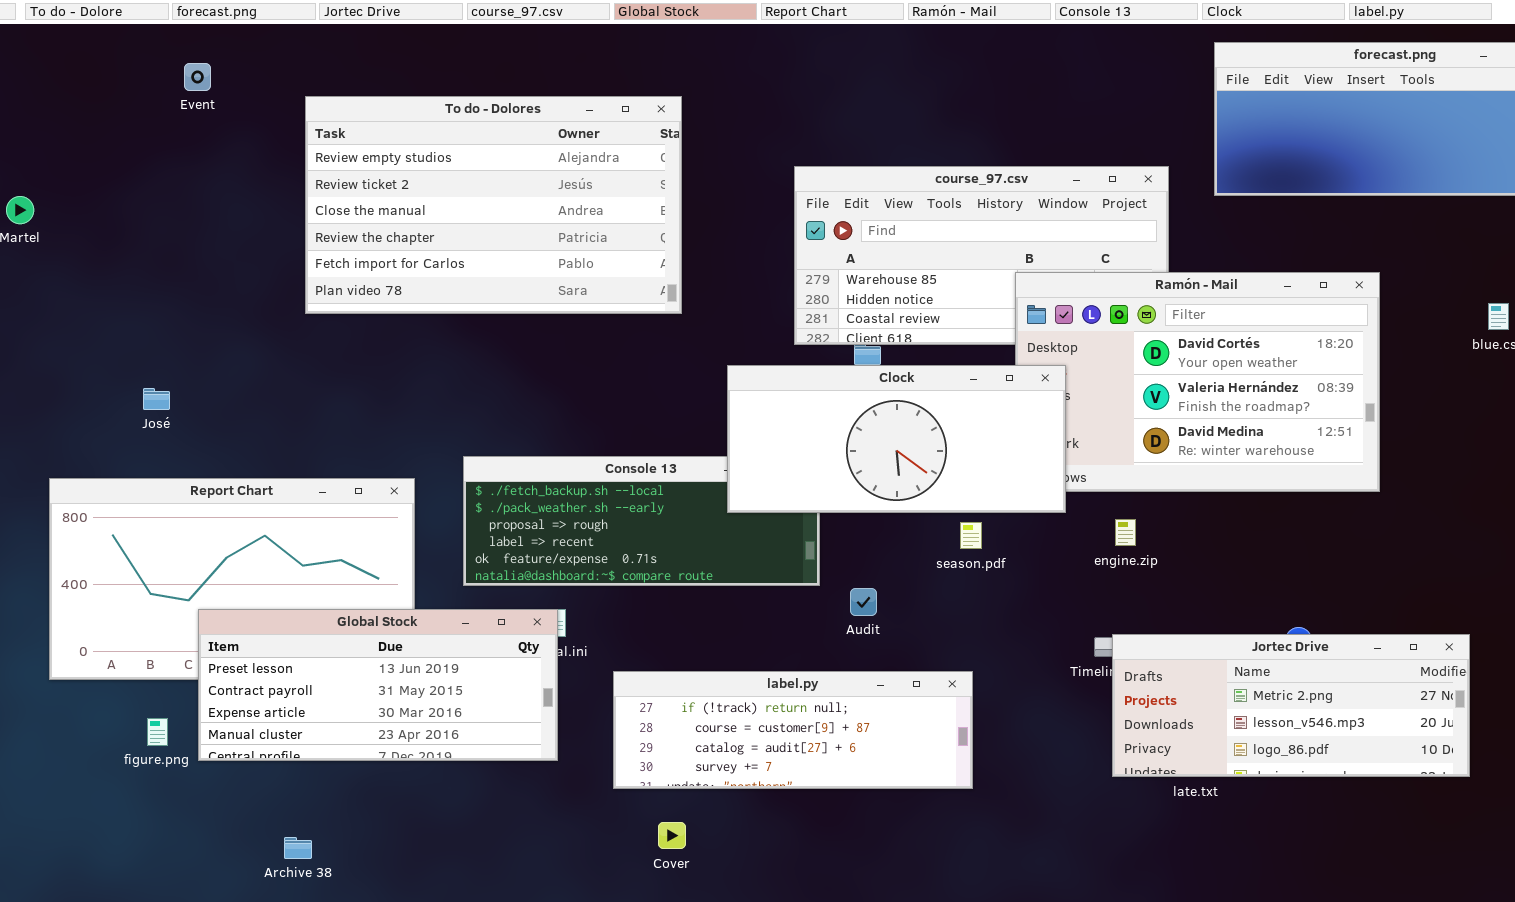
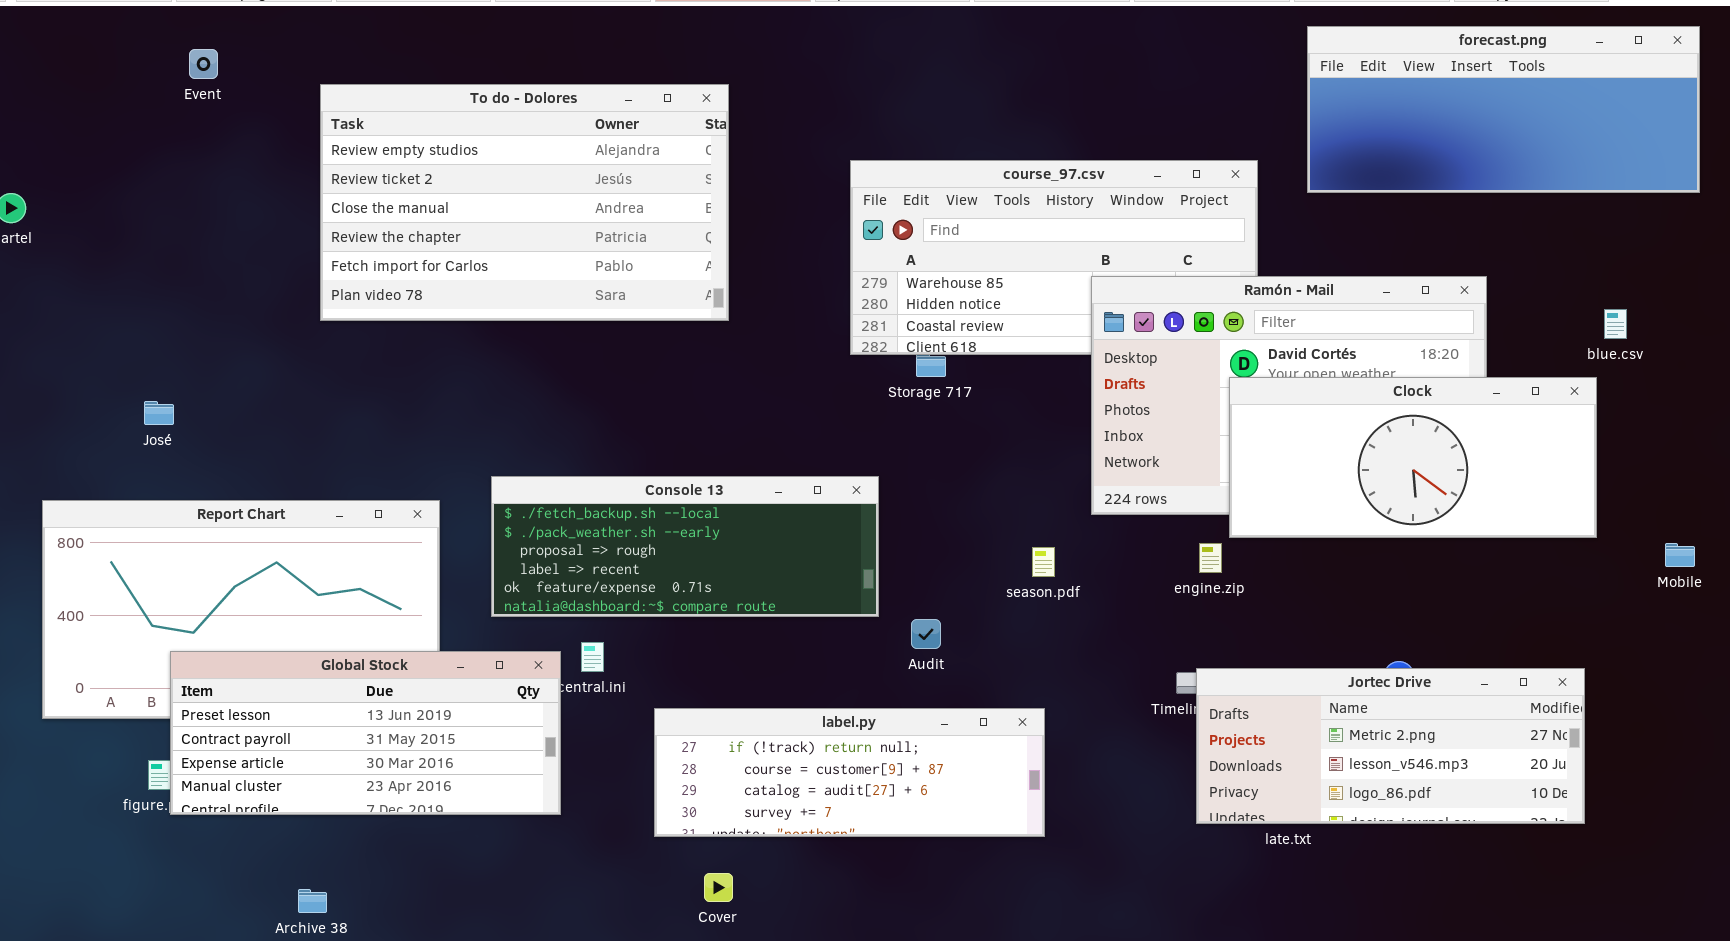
Clock: [727,365,1066,513] -> [1229,377,1597,538], moved
Global Stock: [198,609,558,761] -> [170,651,561,815], moved

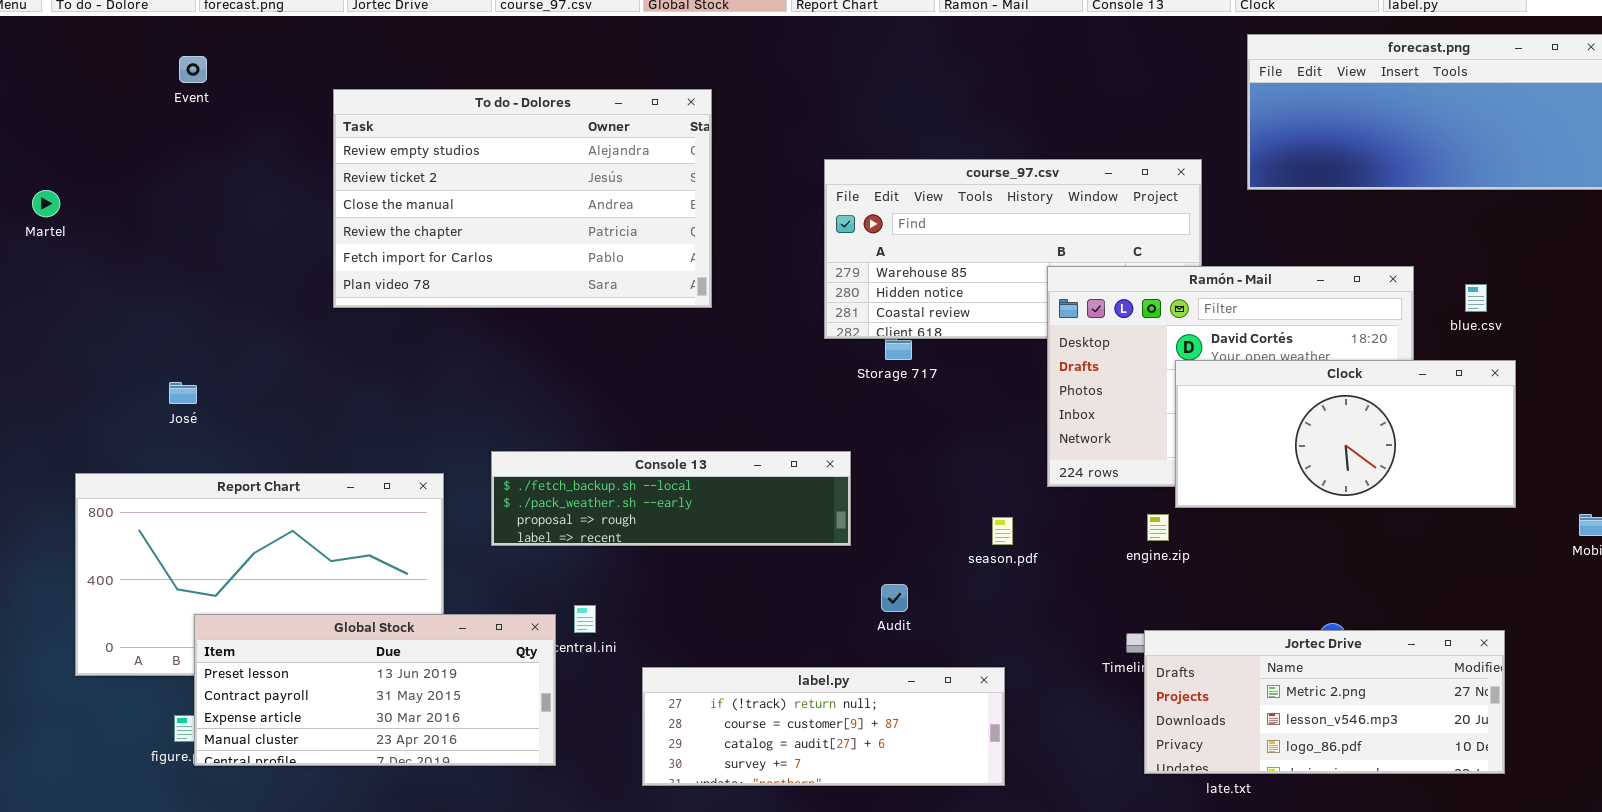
Event: [189,49,218,79] -> [179,56,207,83], moved
blue.csv: [1604,309,1627,339] -> [1465,284,1487,312], moved
Console 13: [491,476,879,617] -> [491,451,851,546], resized

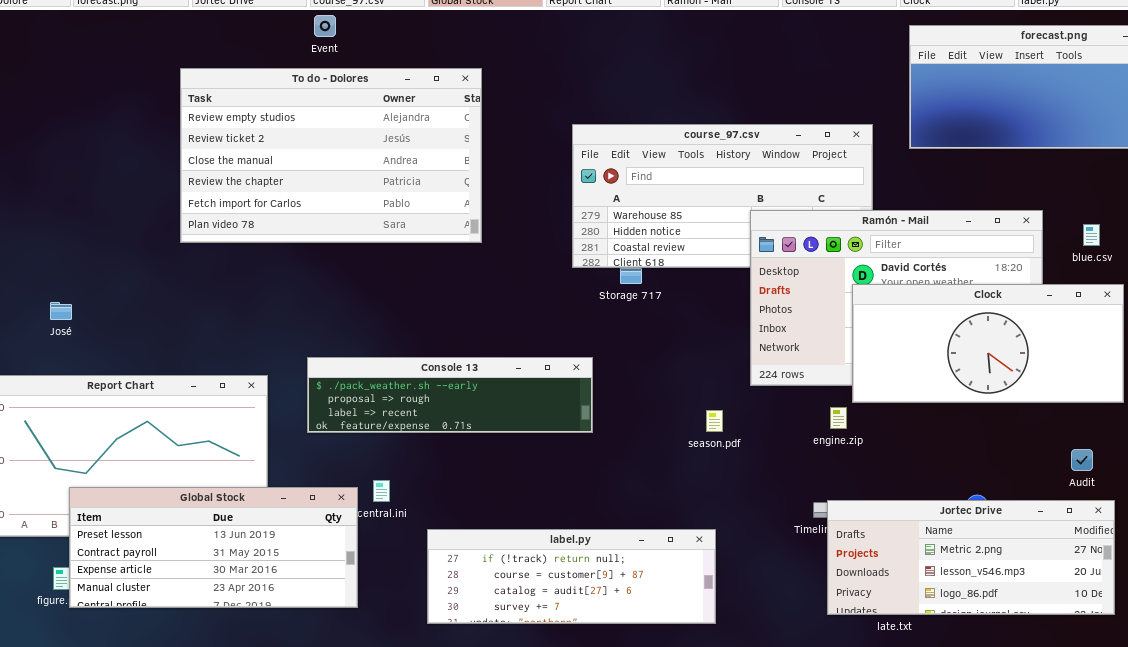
Event: [179,56,207,83] -> [314,15,336,37], moved
Console 13: [491,451,851,546] -> [307,357,593,433], scrolled down 1 row
Audit: [881,584,908,612] -> [1071,449,1093,471], moved

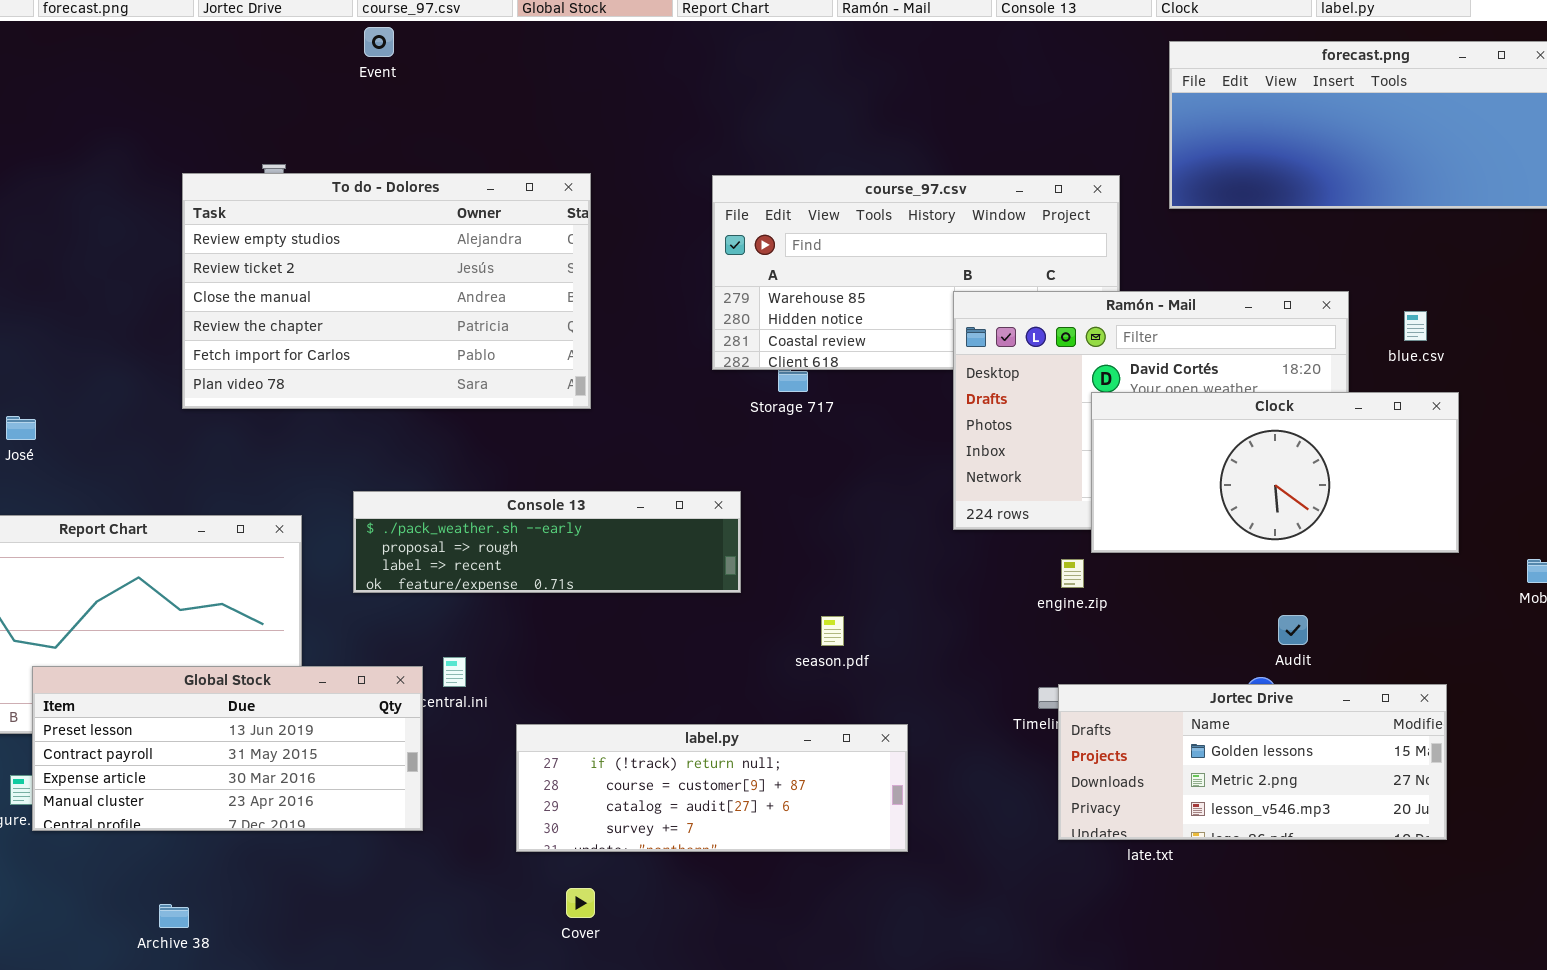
To do - Dolores: [180,68,482,243] -> [182,173,591,409], moved
season.pdf: [706,410,723,432] -> [821,616,844,646], moved
Audit: [1071,449,1093,471] -> [1278,615,1308,645], moved
Jortec Drive: [827,500,1115,615] -> [1058,684,1447,840], scrolled up 1 row

